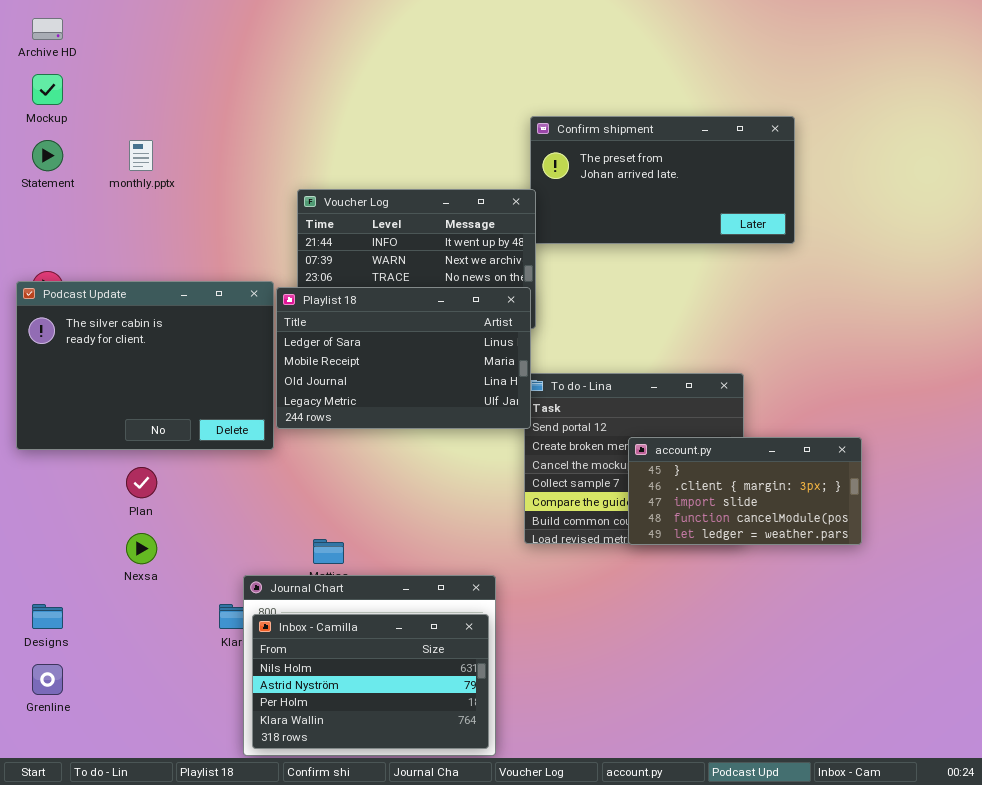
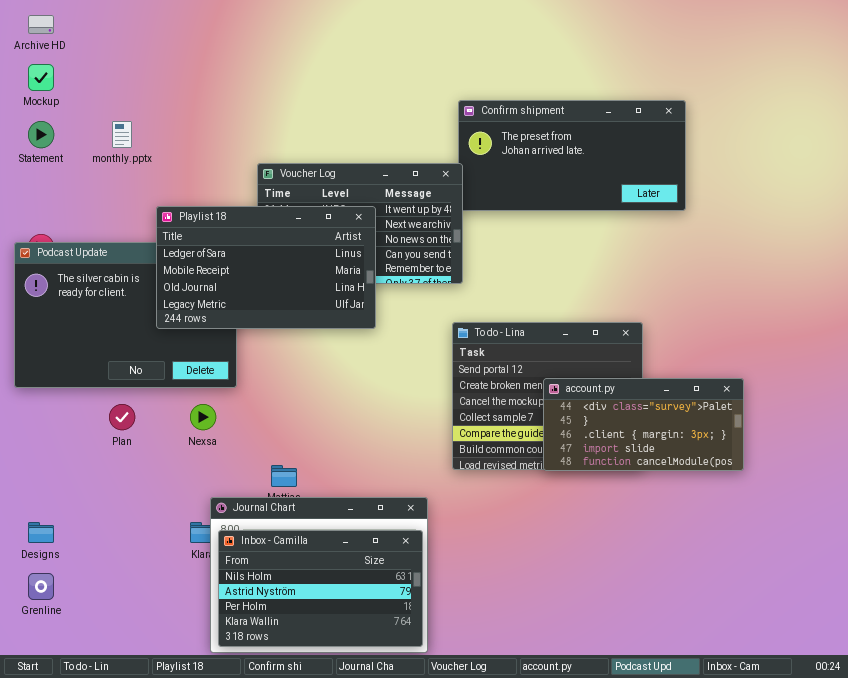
Playlist 18: [276,287,531,429] -> [156,206,376,329], moved
account.py: [628,437,862,545] -> [543,378,744,471], scrolled up 1 row
Nexsa: [126,533,157,564] -> [190,404,216,430], moved

